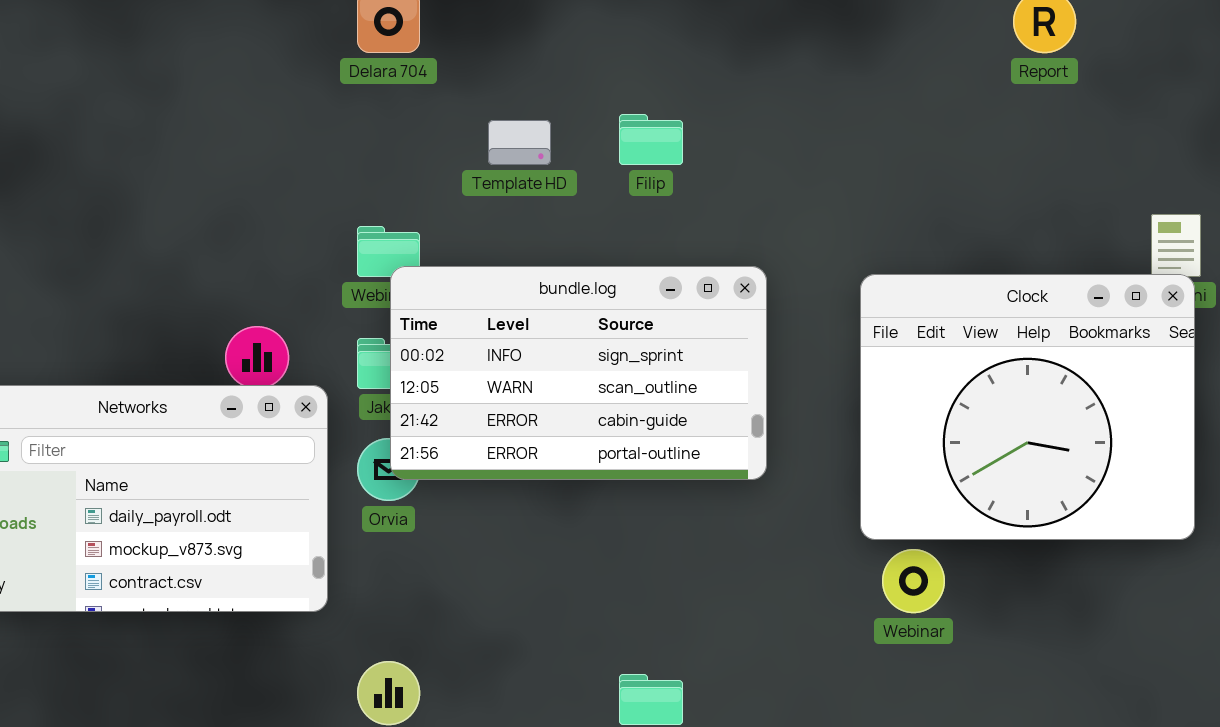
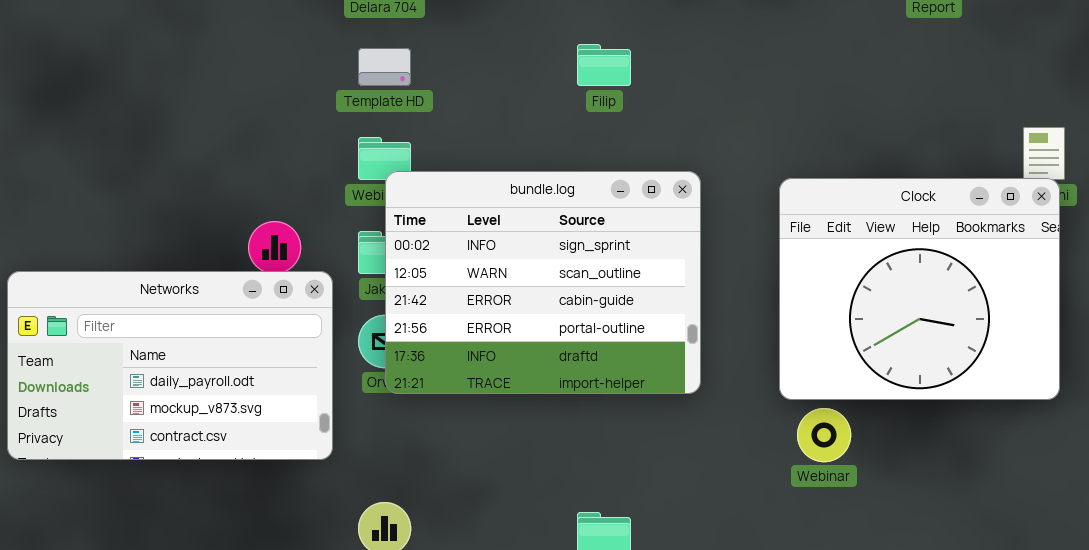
Template HD: [488,120,551,165] -> [358,48,411,86], moved
bundle.log: [390,266,767,480] -> [385,171,701,394], resized

